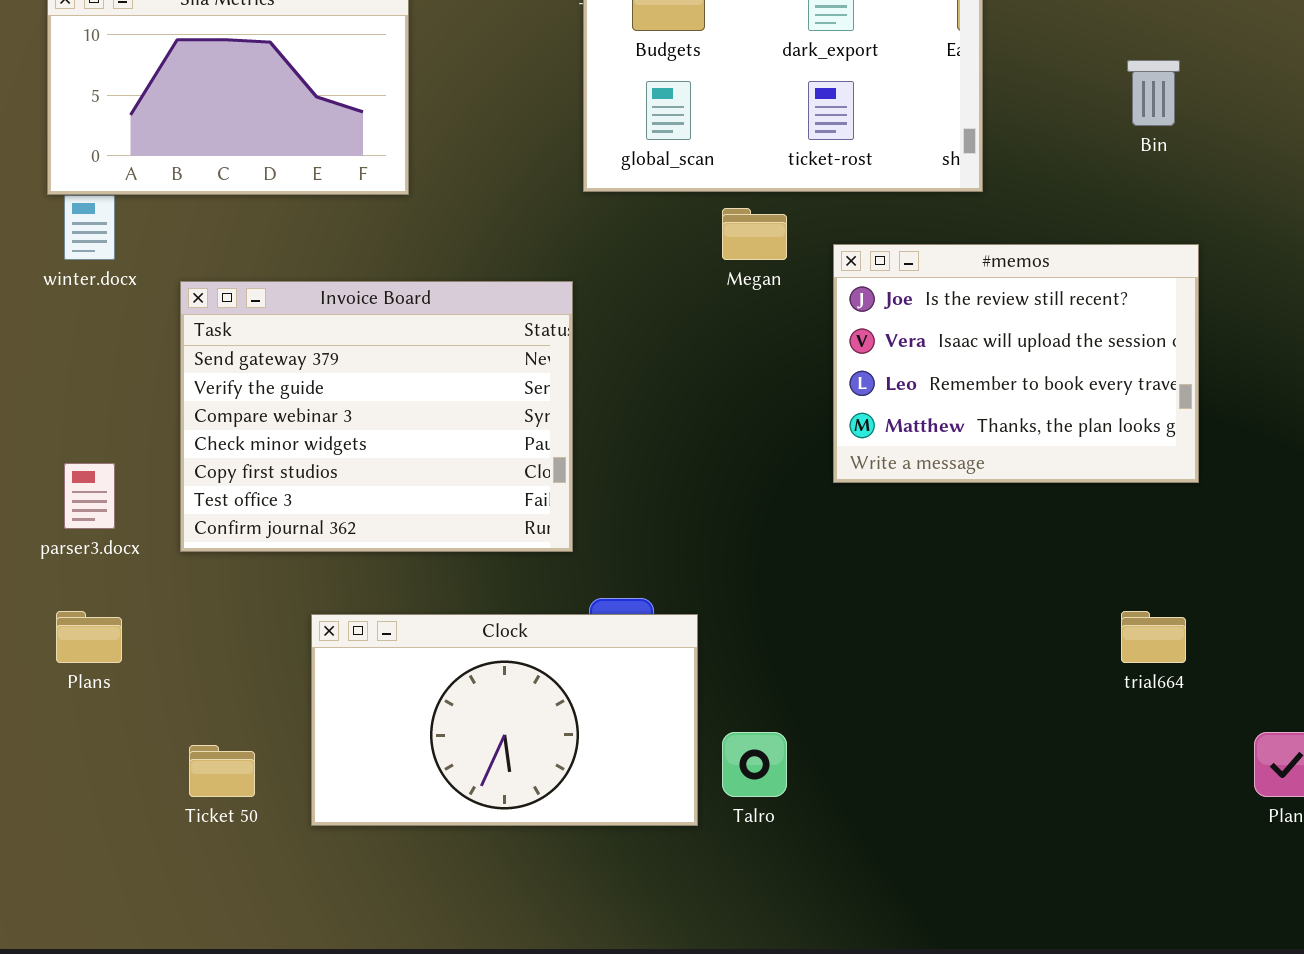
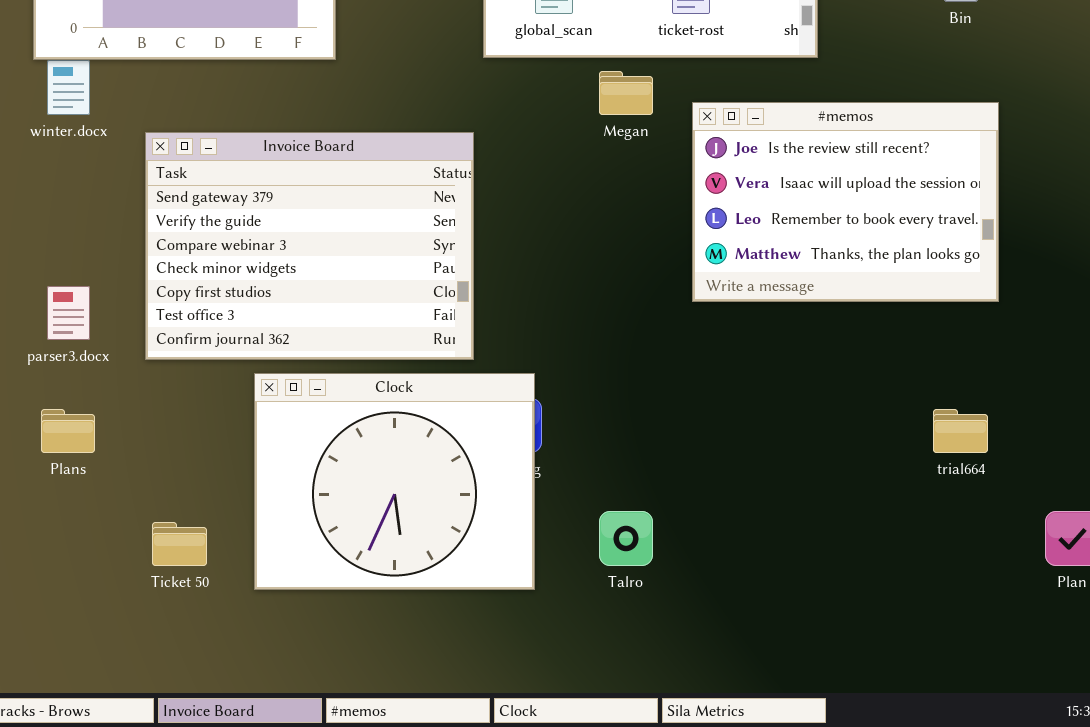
Clock: [311,614,698,826] -> [254,373,535,590], resized

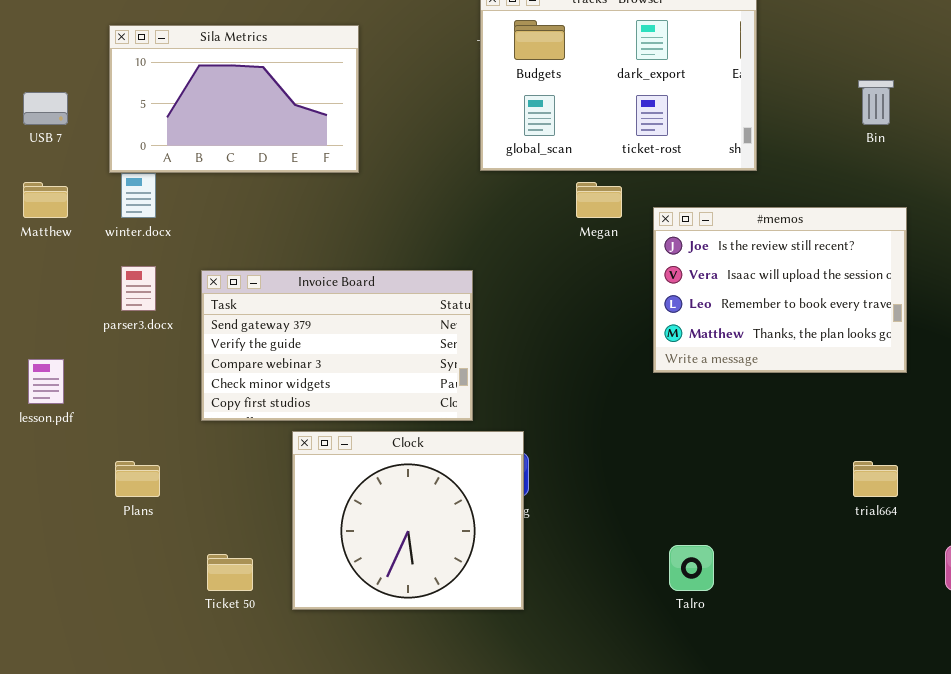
Invoice Board: [145,132,474,360] -> [201,270,473,421], resized
parser3.docx: [47,286,90,340] -> [121,266,156,311], moved
Talro: [599,511,653,566] -> [669,545,714,591], moved

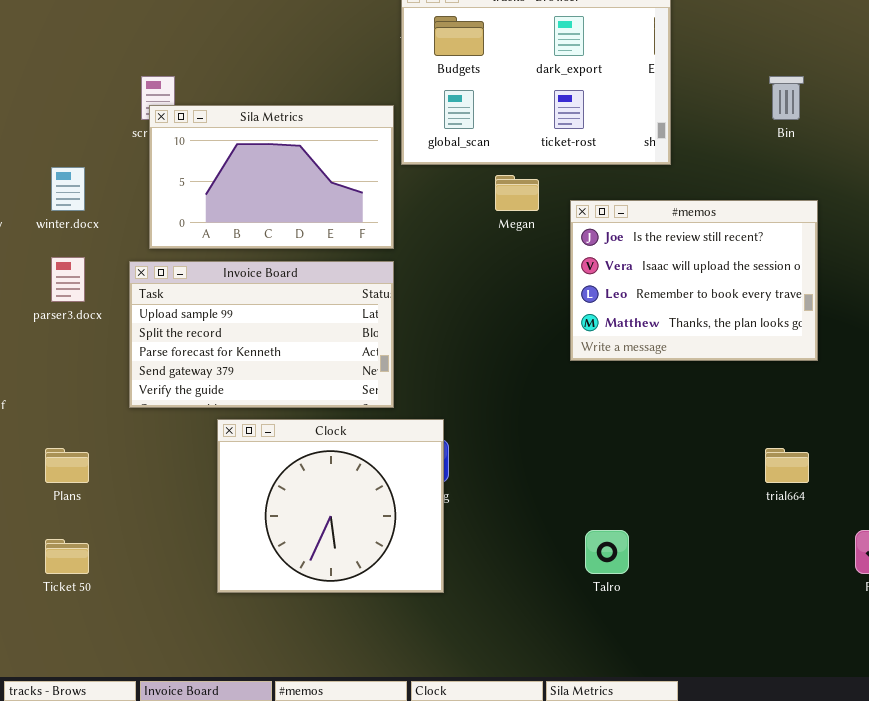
Sila Metrics: [109,25,359,173] -> [149,105,394,249], moved
Invoice Board: [201,270,473,421] -> [129,261,394,408], scrolled up 3 rows
Ticket 50: [207,554,253,591] -> [45,539,89,574], moved

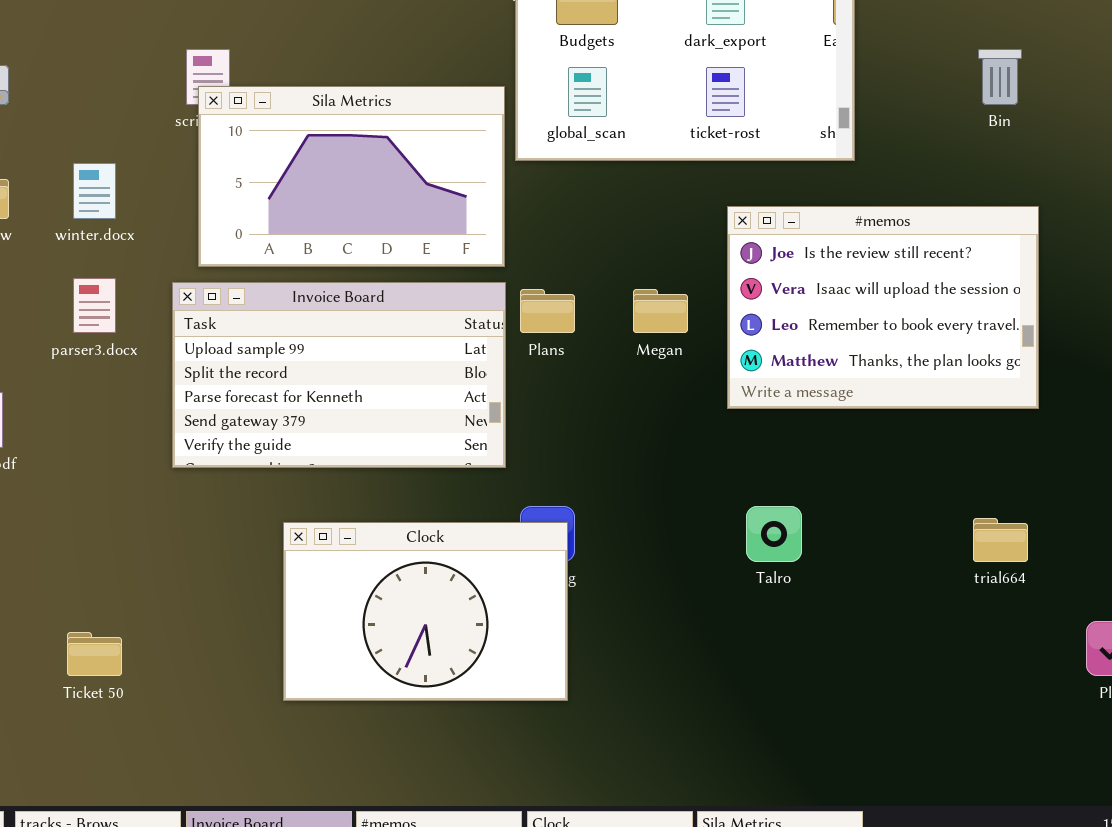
Megan: [495,175,539,211] -> [633,289,688,333], moved
Clock: [217,419,444,593] -> [283,522,568,701], resized
Plans: [45,448,89,483] -> [520,289,575,333], moved
Talro: [585,530,629,574] -> [746,506,802,562], moved

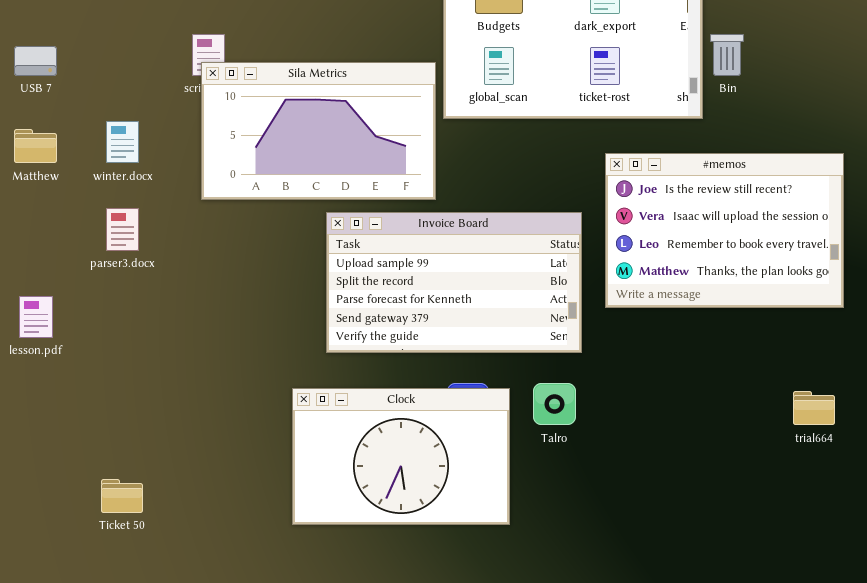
Bin: [978,49,1022,105] -> [710,34,744,76], moved
Invoice Board: [172,282,506,468] -> [326,212,582,353], moved
Talro: [746,506,802,562] -> [533,383,576,425], moved
Clock: [283,522,568,701] -> [292,388,510,525], moved

